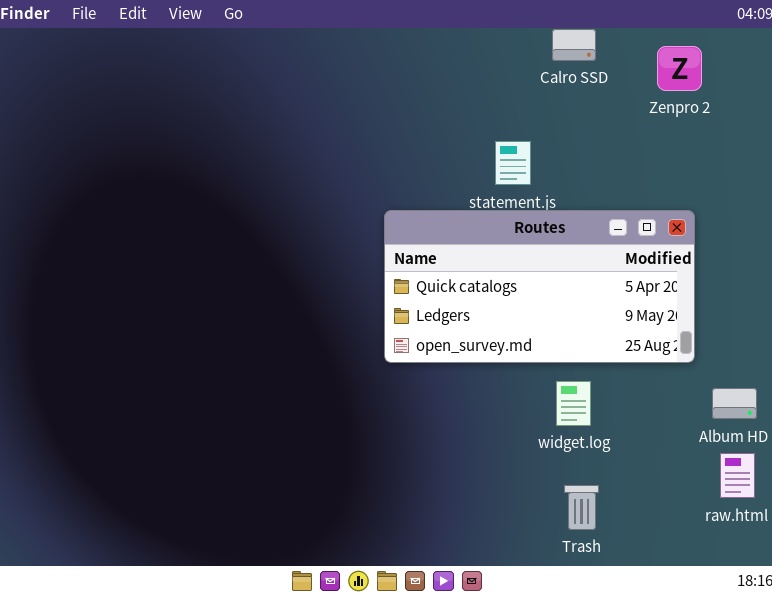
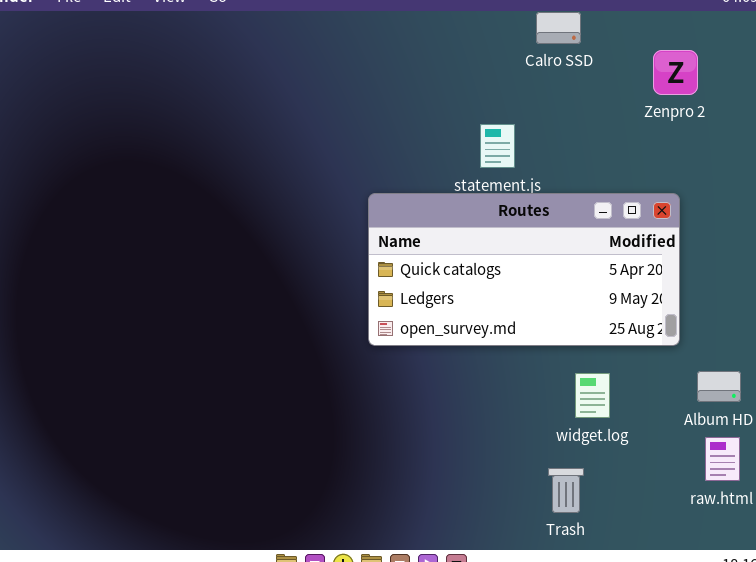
Zenpro 2: [657,46,702,91] -> [653,50,698,95], moved
widget.log: [556,381,591,426] -> [575,373,610,418], moved

